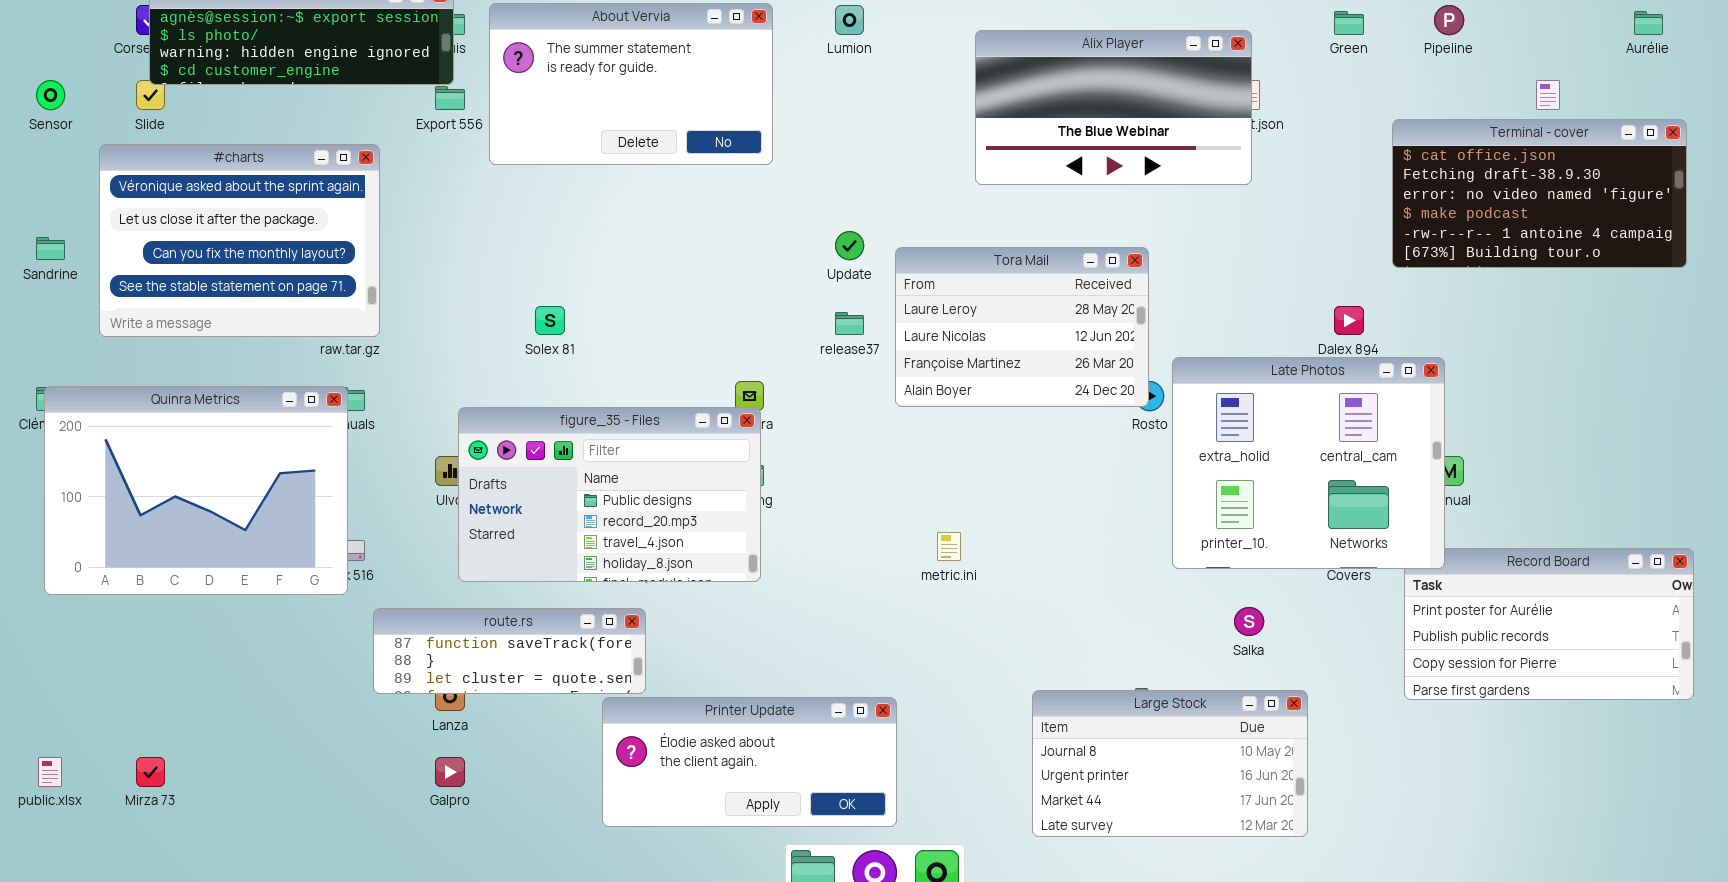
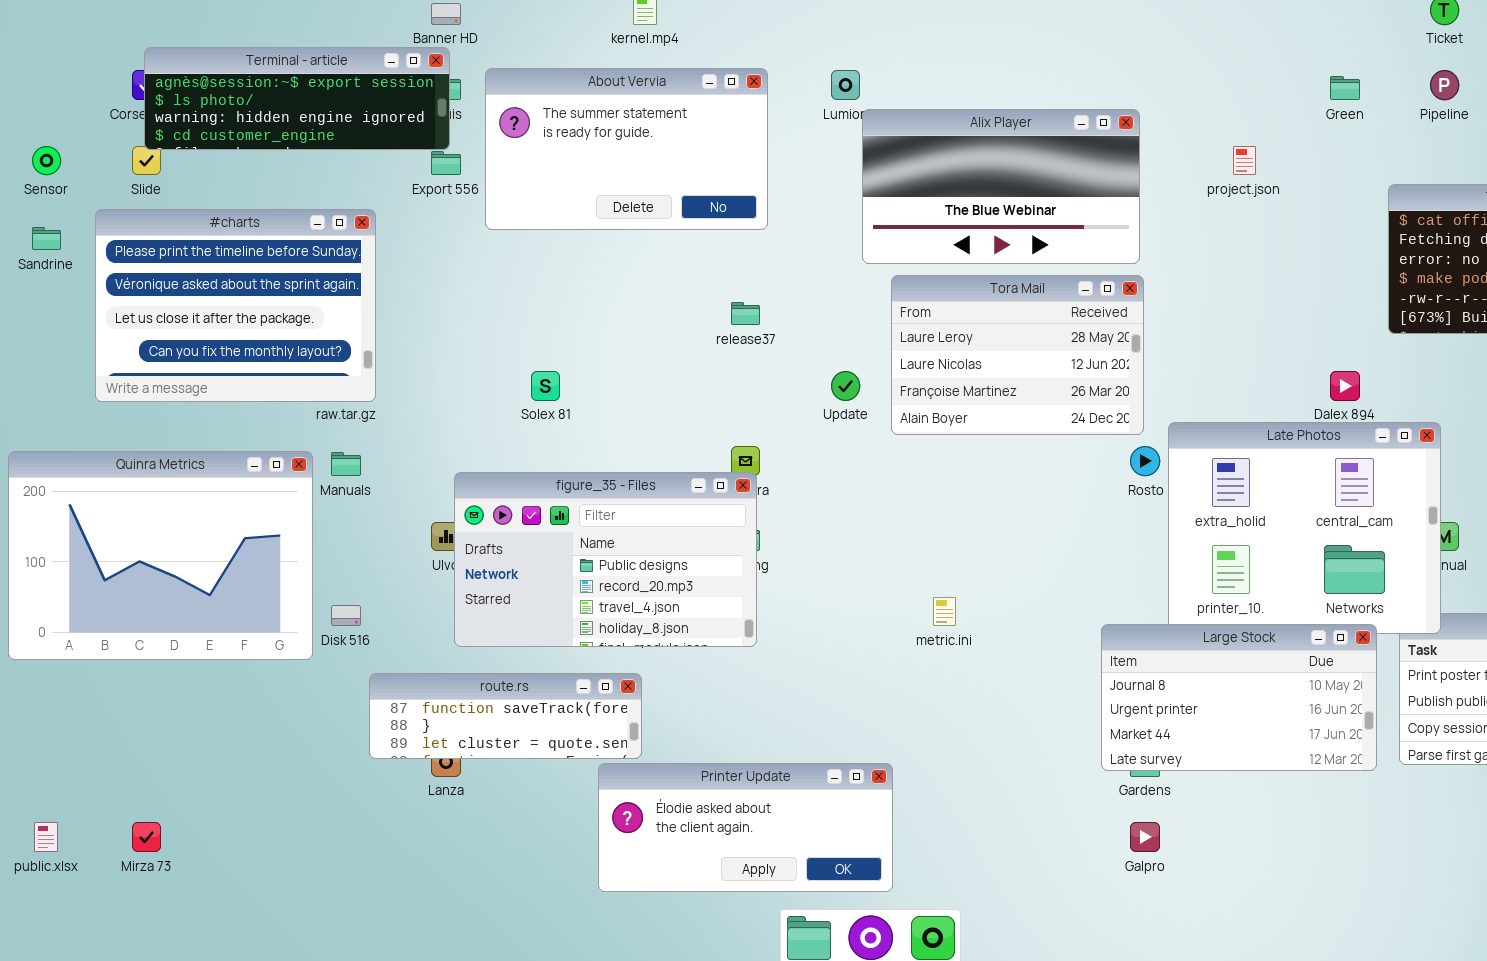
Alix Player: [975,30,1252,185] -> [862,109,1140,264], moved
#charts: [99,144,380,337] -> [95,209,376,402], scrolled up 1 row
Update: [835,231,864,260] -> [831,371,860,401], moved
Sandrine: [36,237,65,260] -> [32,227,61,250], moved
Tora Mail: [895,247,1149,407] -> [891,275,1144,435], moved
release37: [835,312,864,335] -> [731,302,760,325], moved
Quinra Metrics: [44,386,348,595] -> [8,451,313,660], moved
Large Stock: [1032,690,1308,837] -> [1101,624,1377,771], moved
Galpro: [435,757,465,787] -> [1130,822,1160,852], moved

